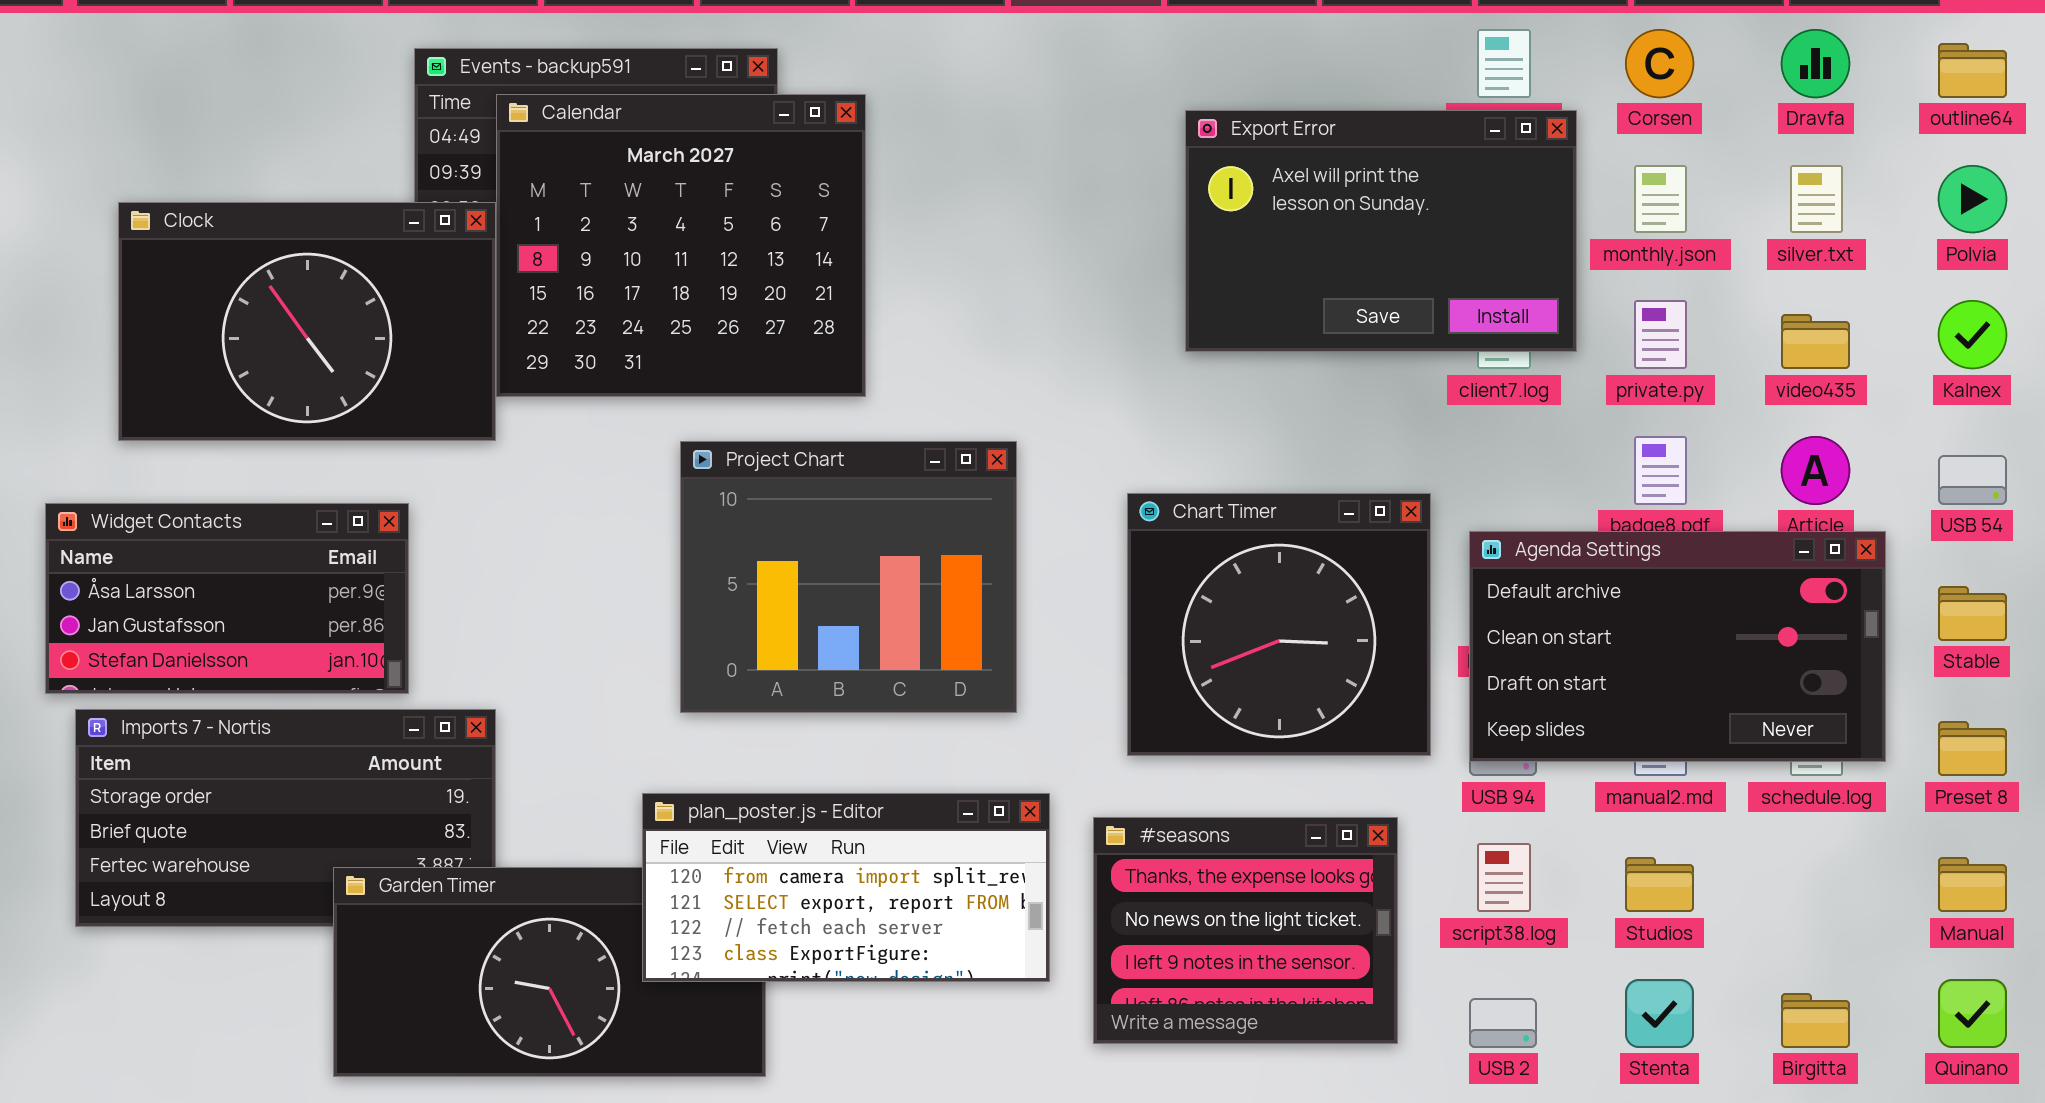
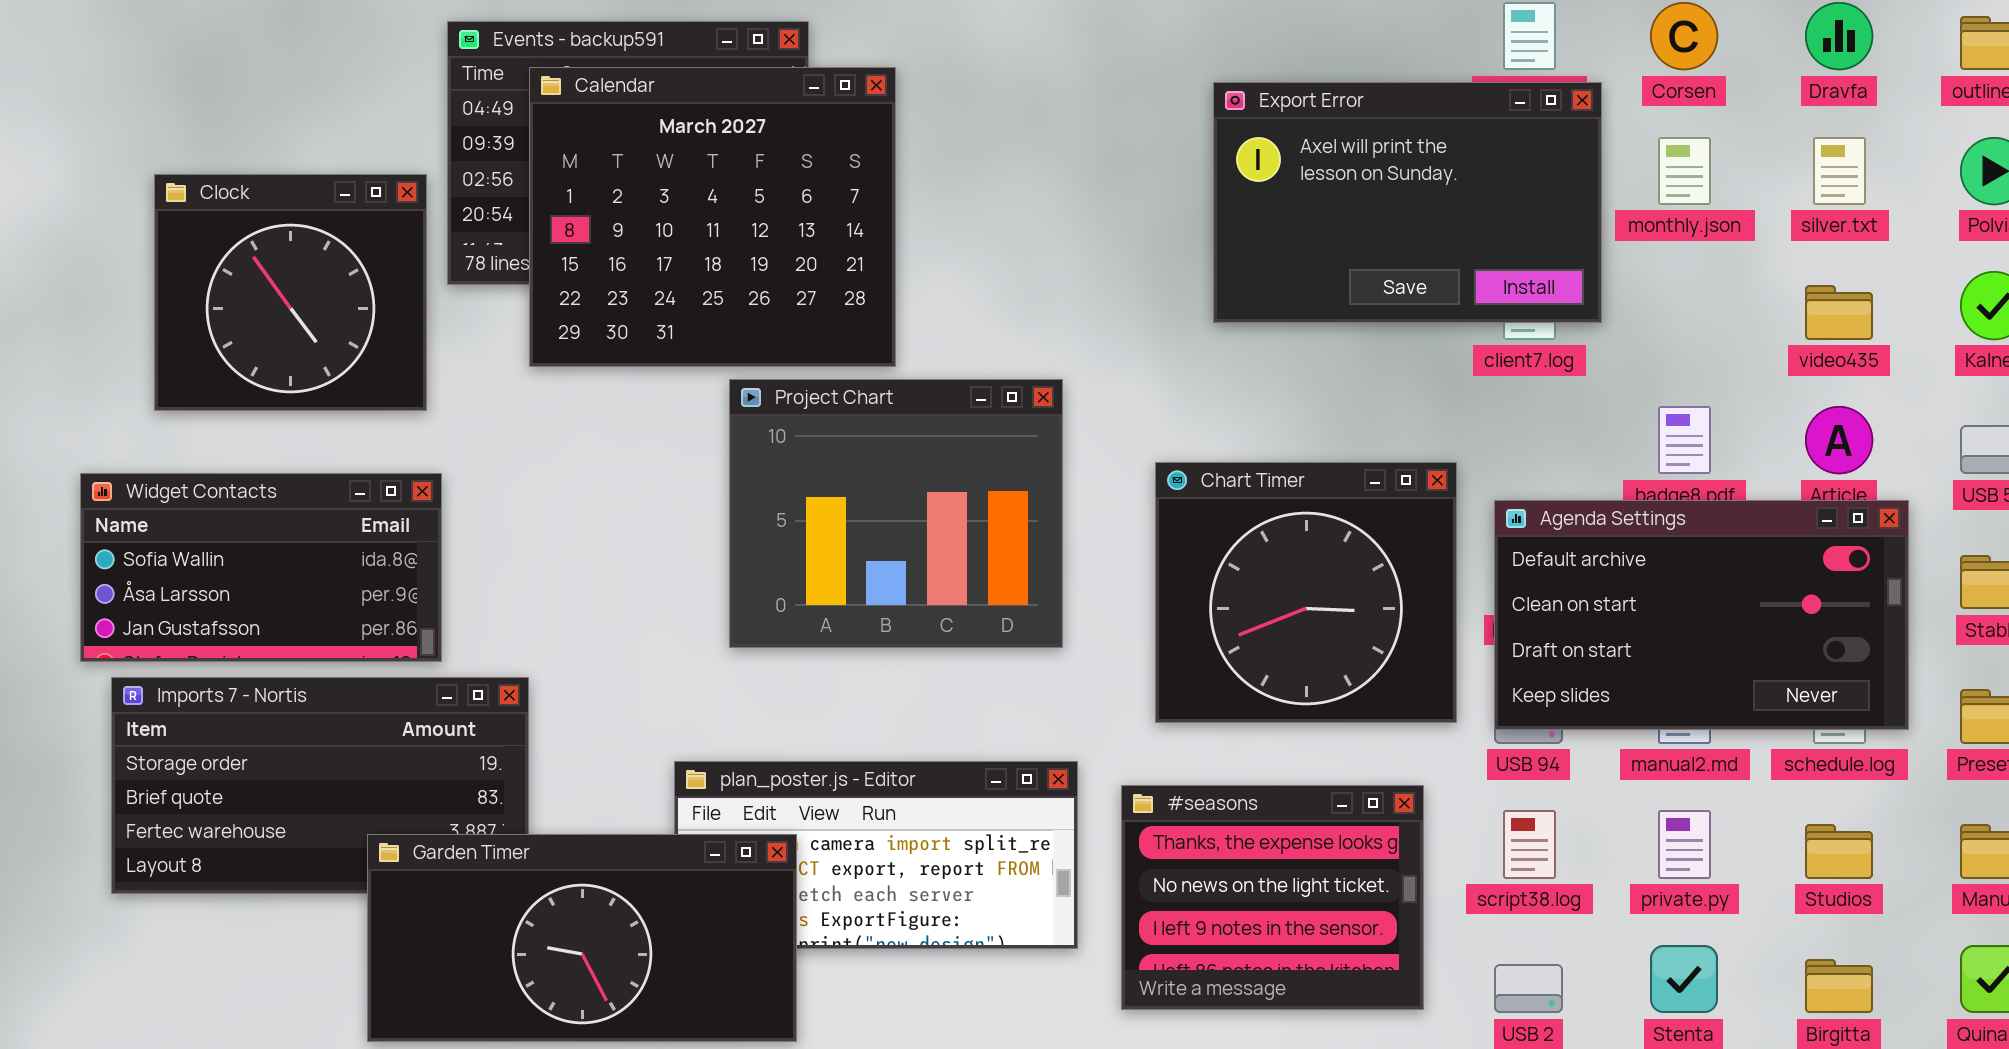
Clock: [118,202,496,441] -> [154,174,427,411], resized
private.py: [1634,300,1687,369] -> [1658,810,1711,879], moved
Project Chart: [680,441,1017,713] -> [729,379,1063,648], moved
Widget Contacts: [45,503,409,694] -> [80,473,442,662], scrolled up 1 row
Studios: [1625,857,1694,912] -> [1805,824,1873,879], moved
Garden Timer: [333,867,766,1077] -> [367,834,797,1042], raised

